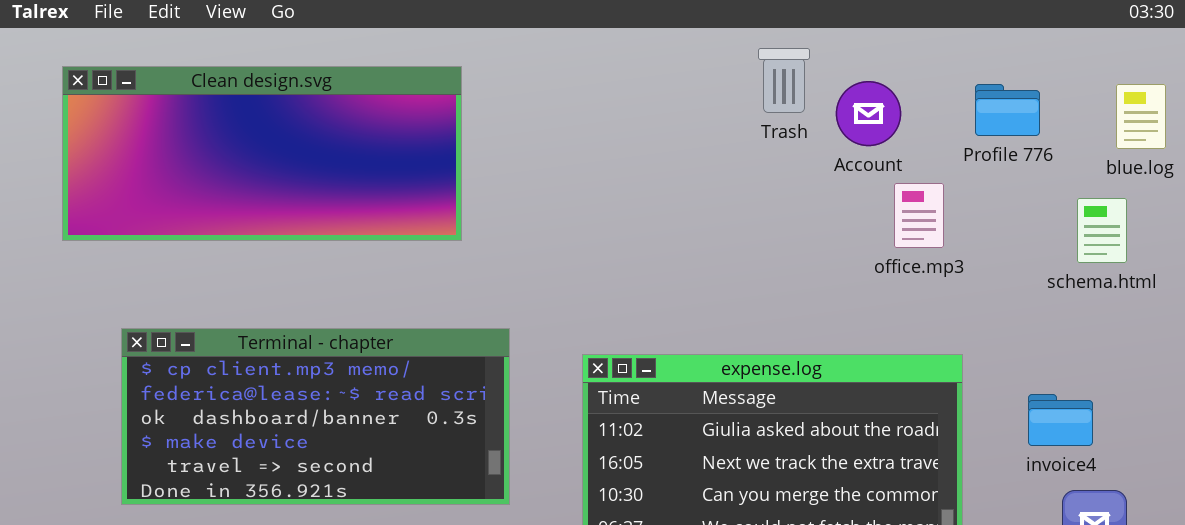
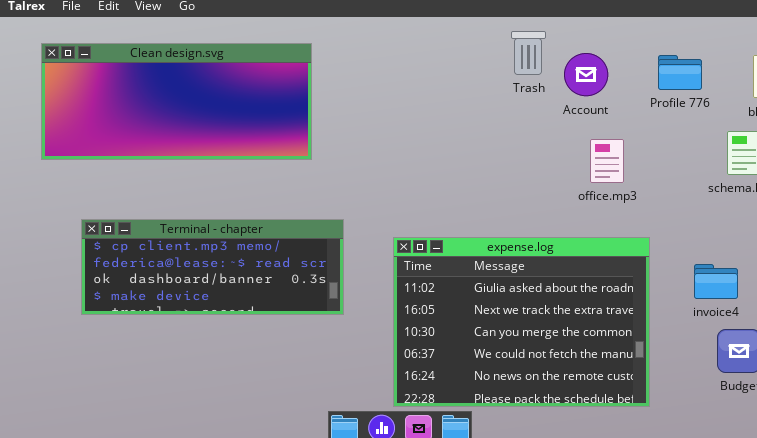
office.mp3: [894,183,944,248] -> [590,139,624,183], moved
Terminal - chapter: [121,328,510,505] -> [81,219,344,315], resized

